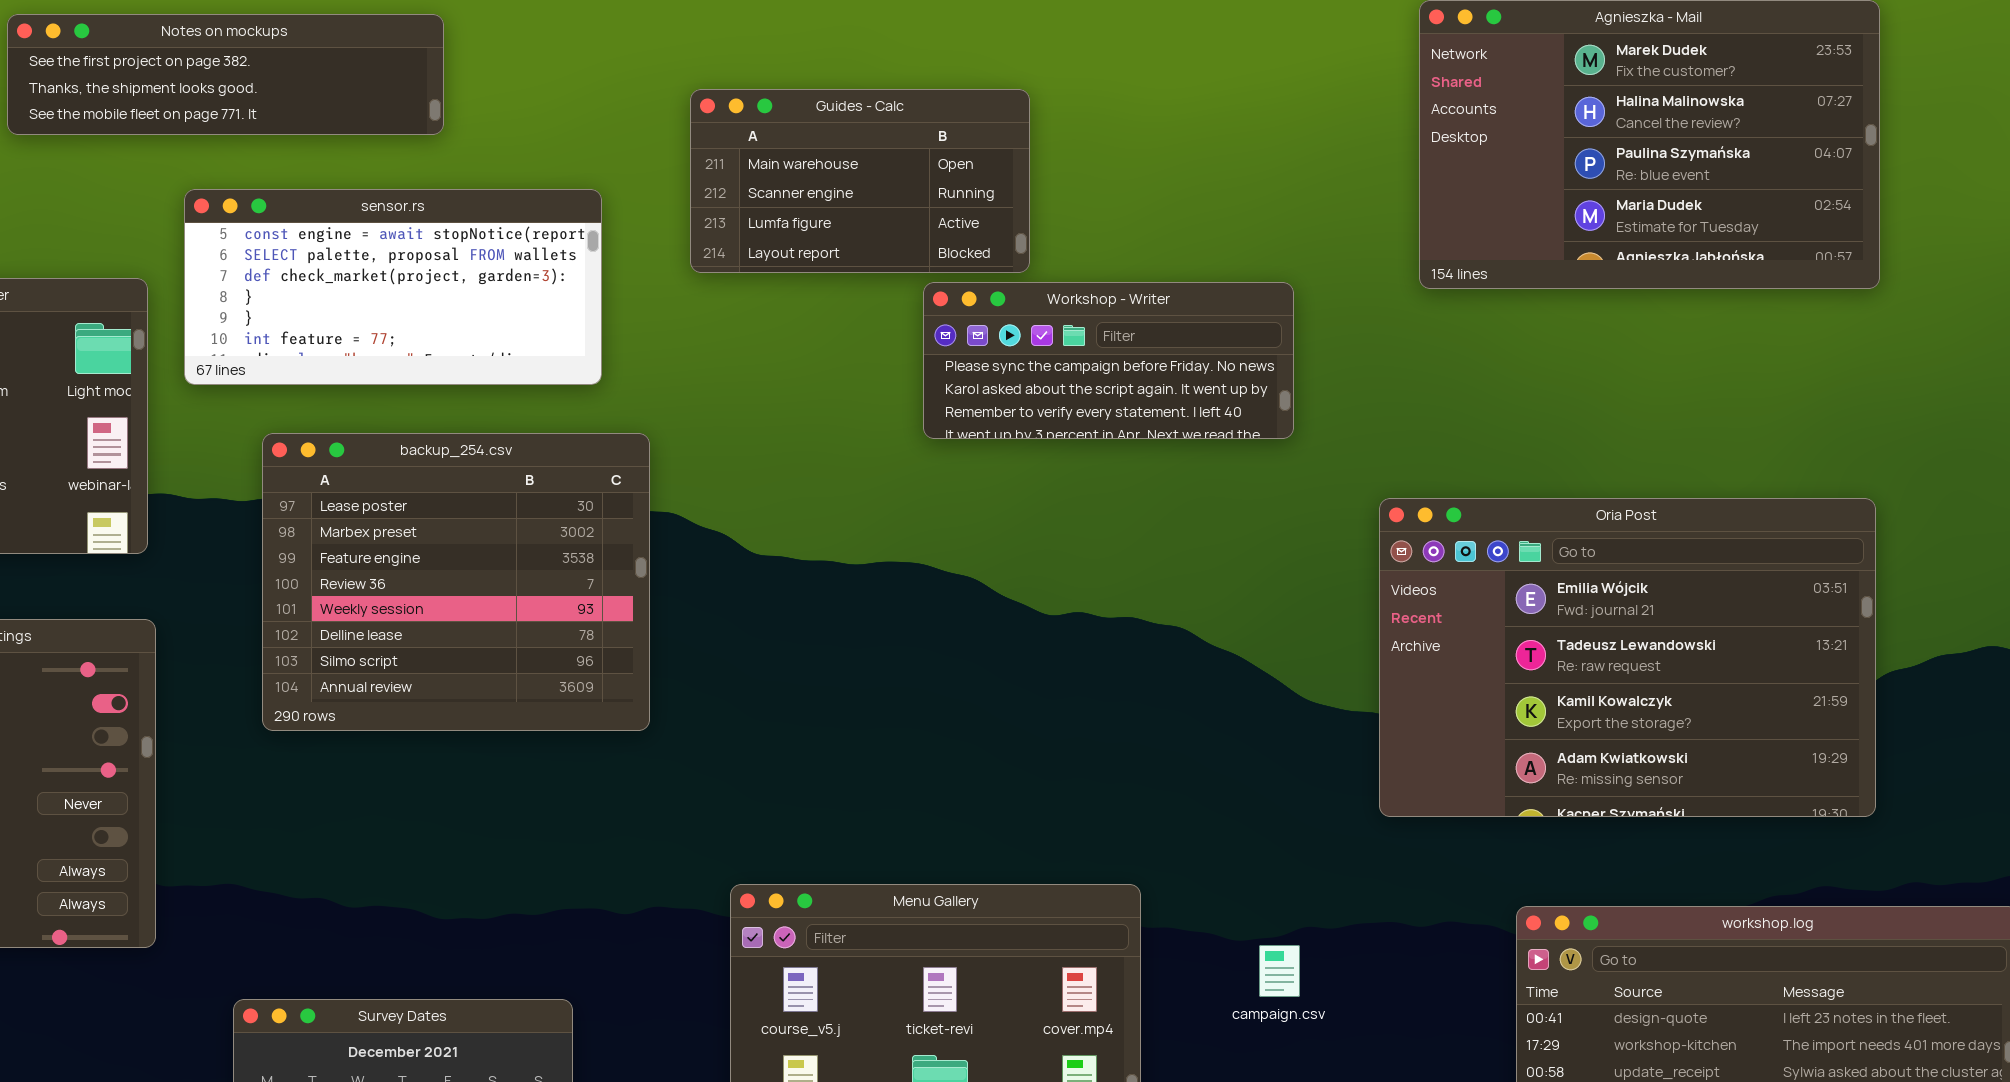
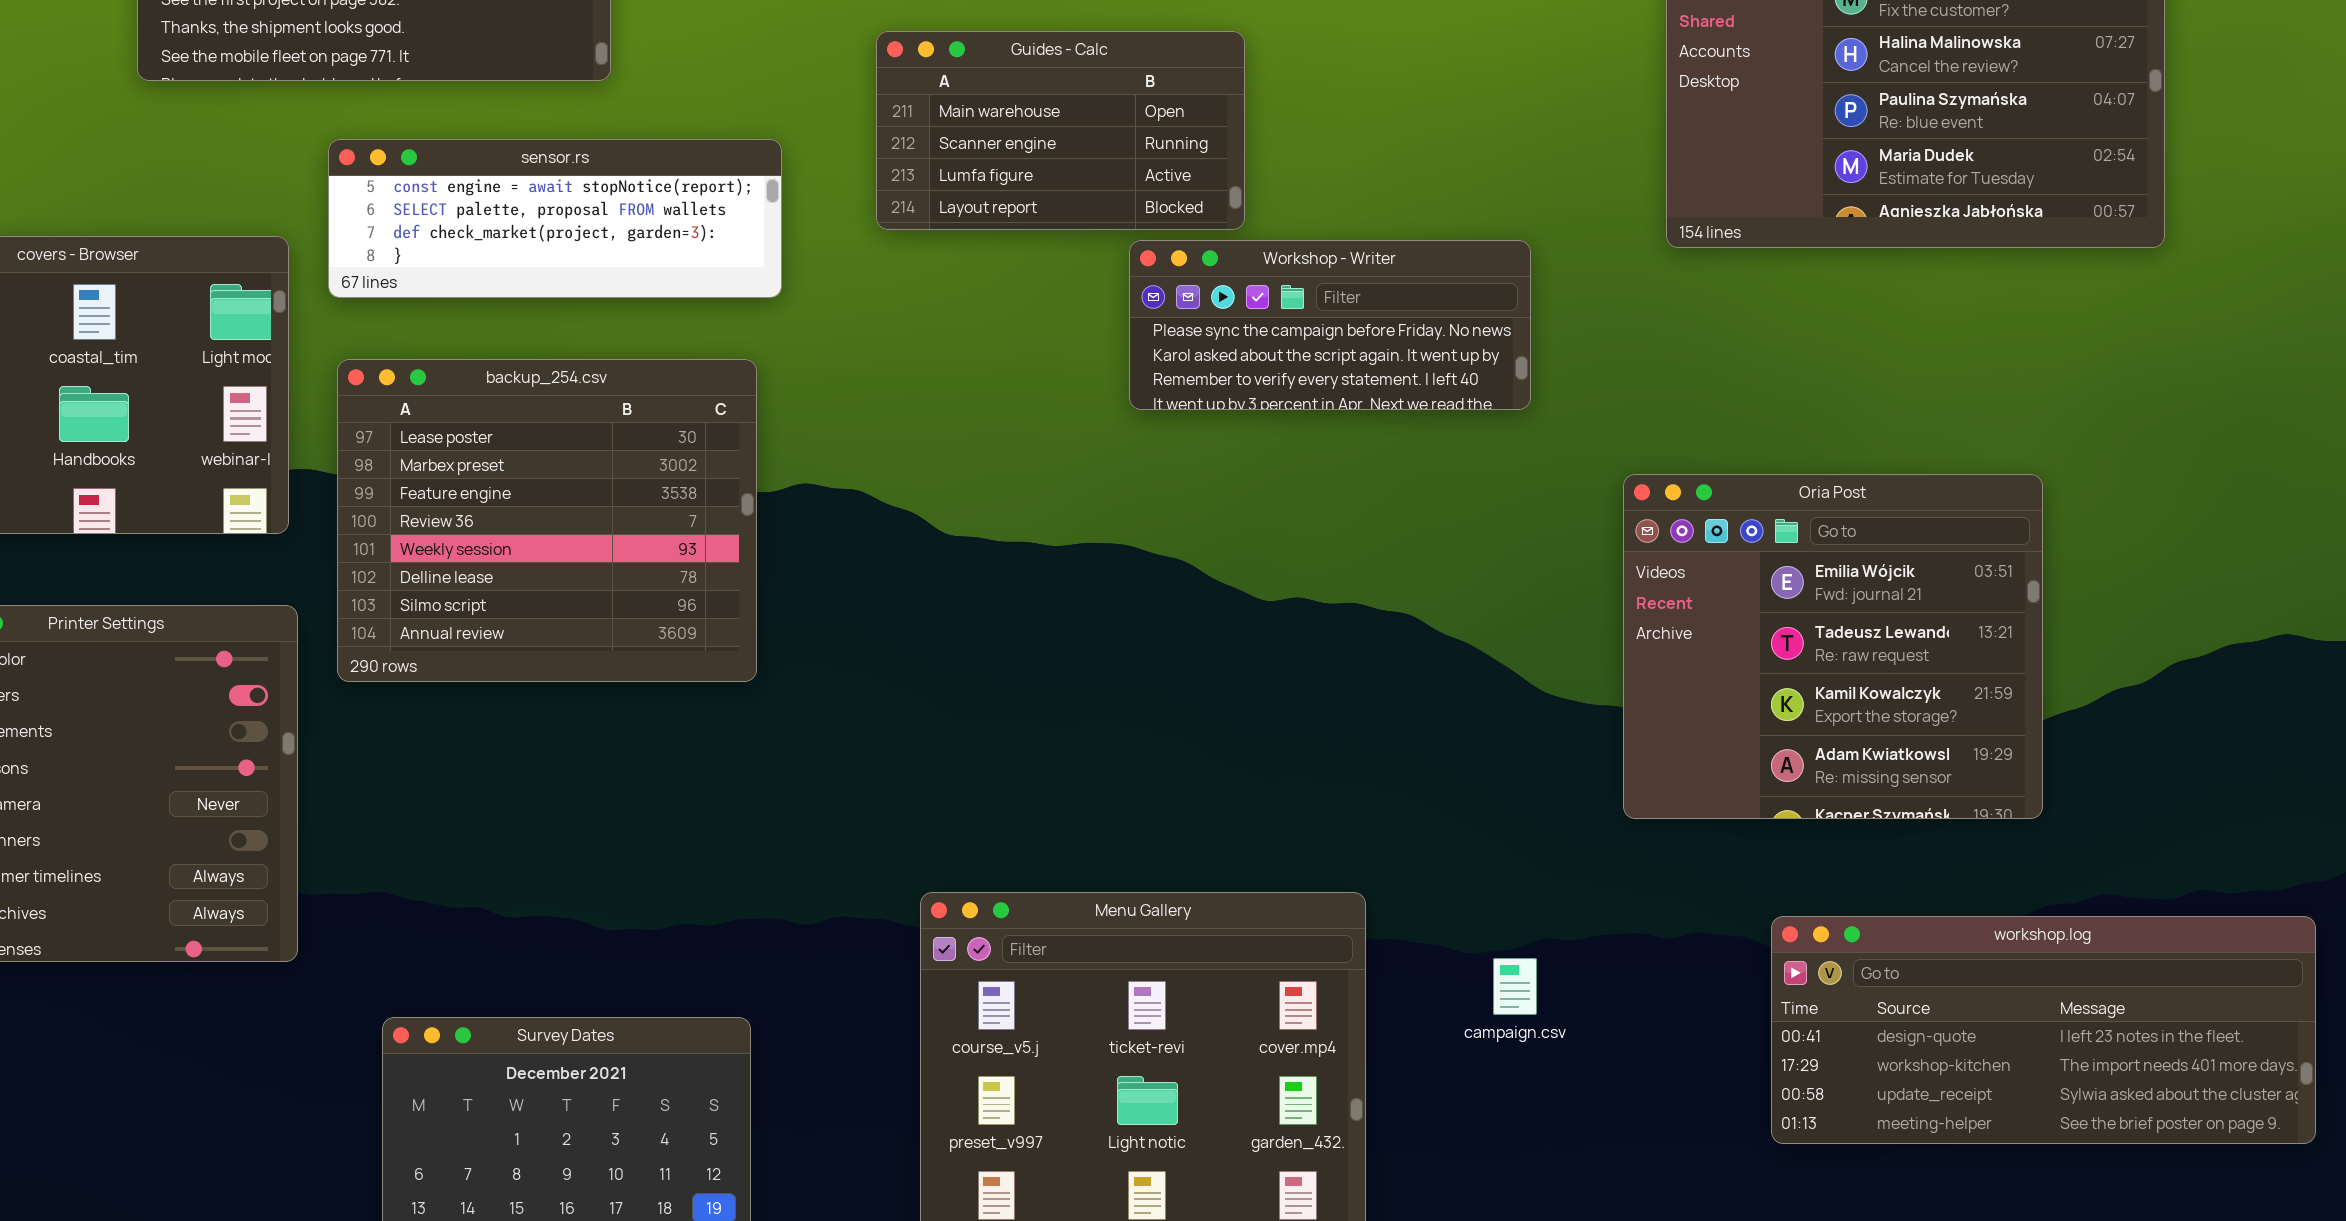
sensor.rs: [184,189,602,385] -> [328,139,782,298], resized
backup_254.csv: [262,433,650,731] -> [337,359,757,682], moved
Oria Post: [1379,498,1876,817] -> [1623,474,2043,819], resized

